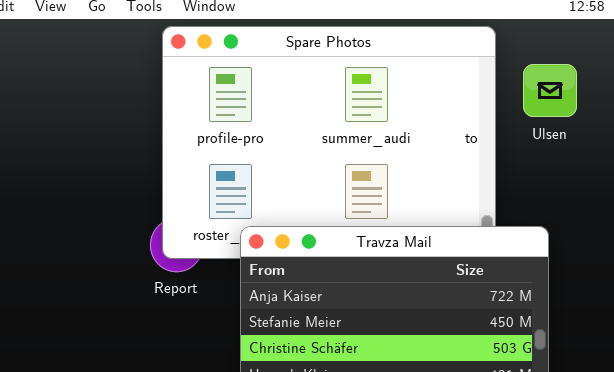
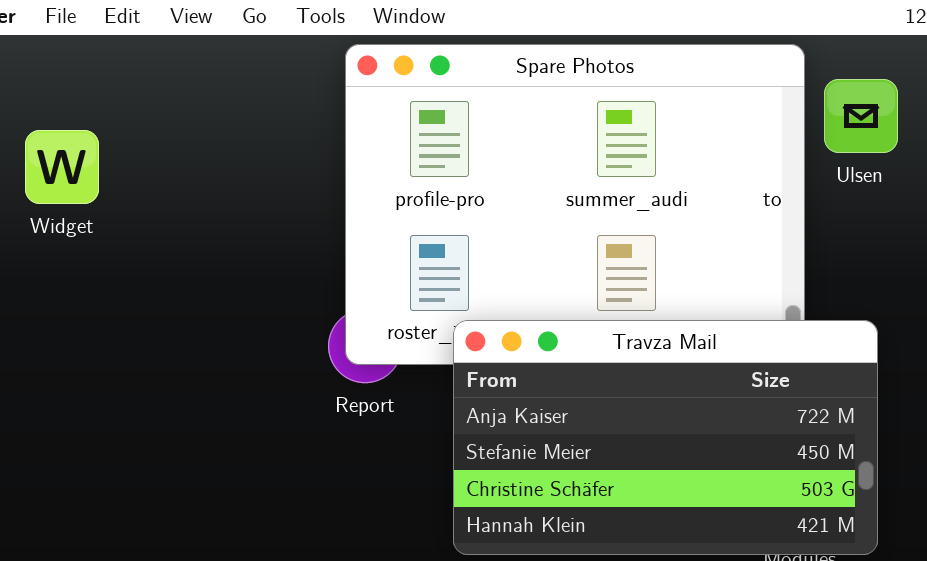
Ulsen: [523,64,577,117] -> [824,79,898,153], moved

